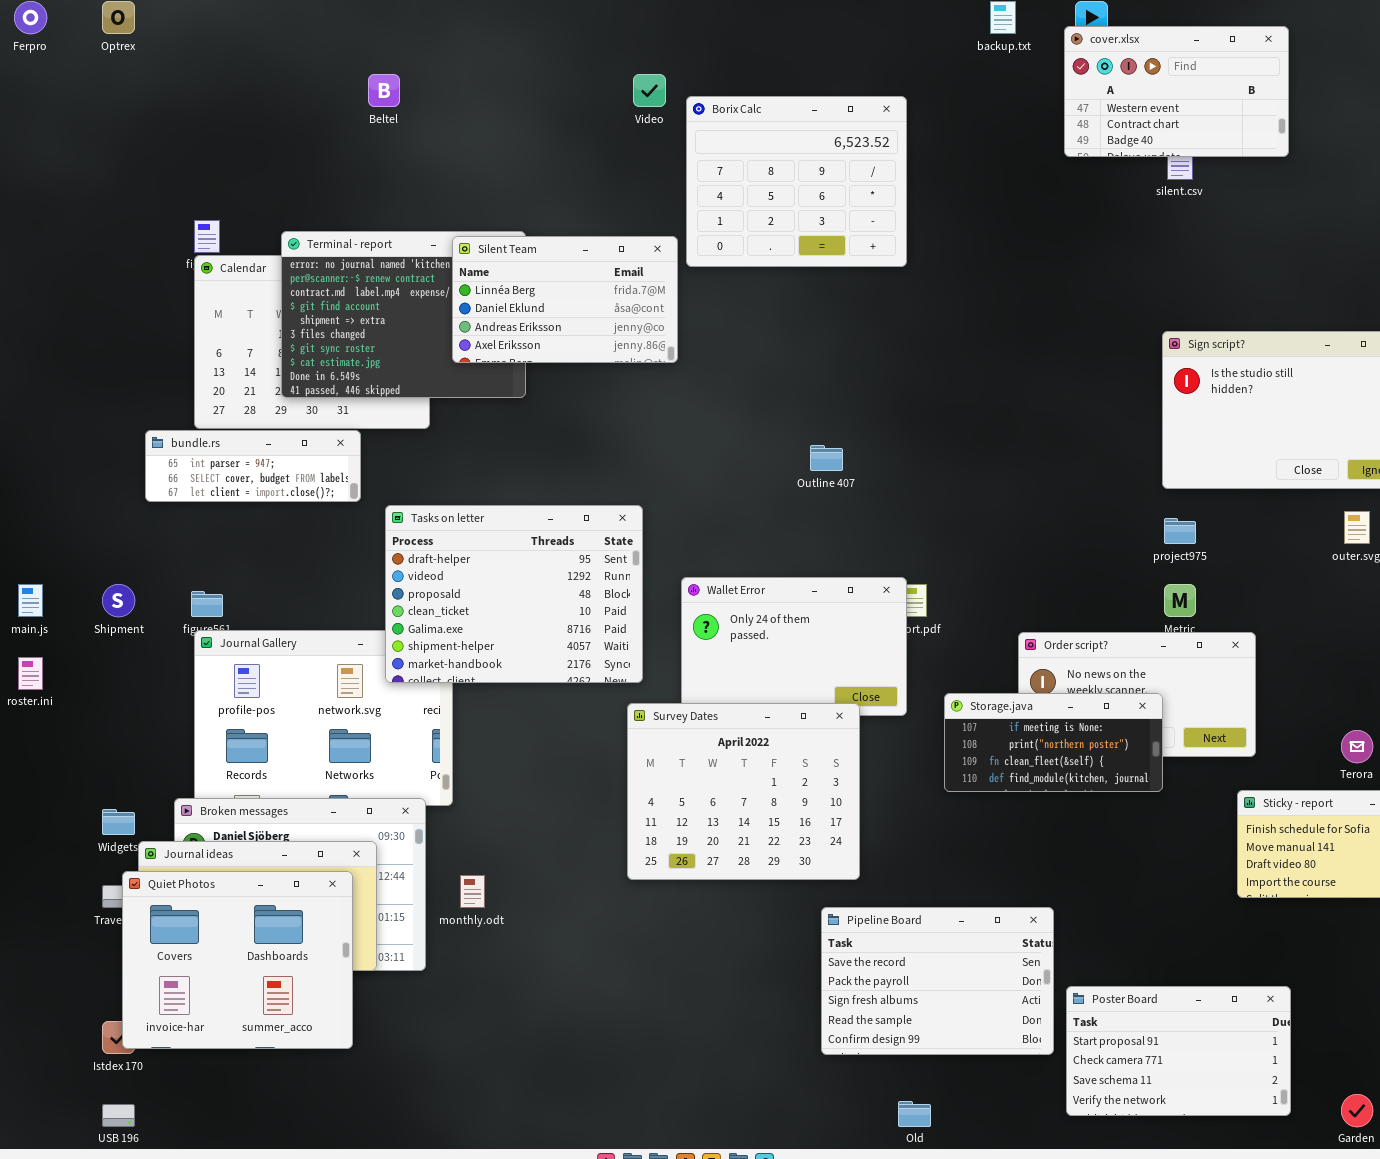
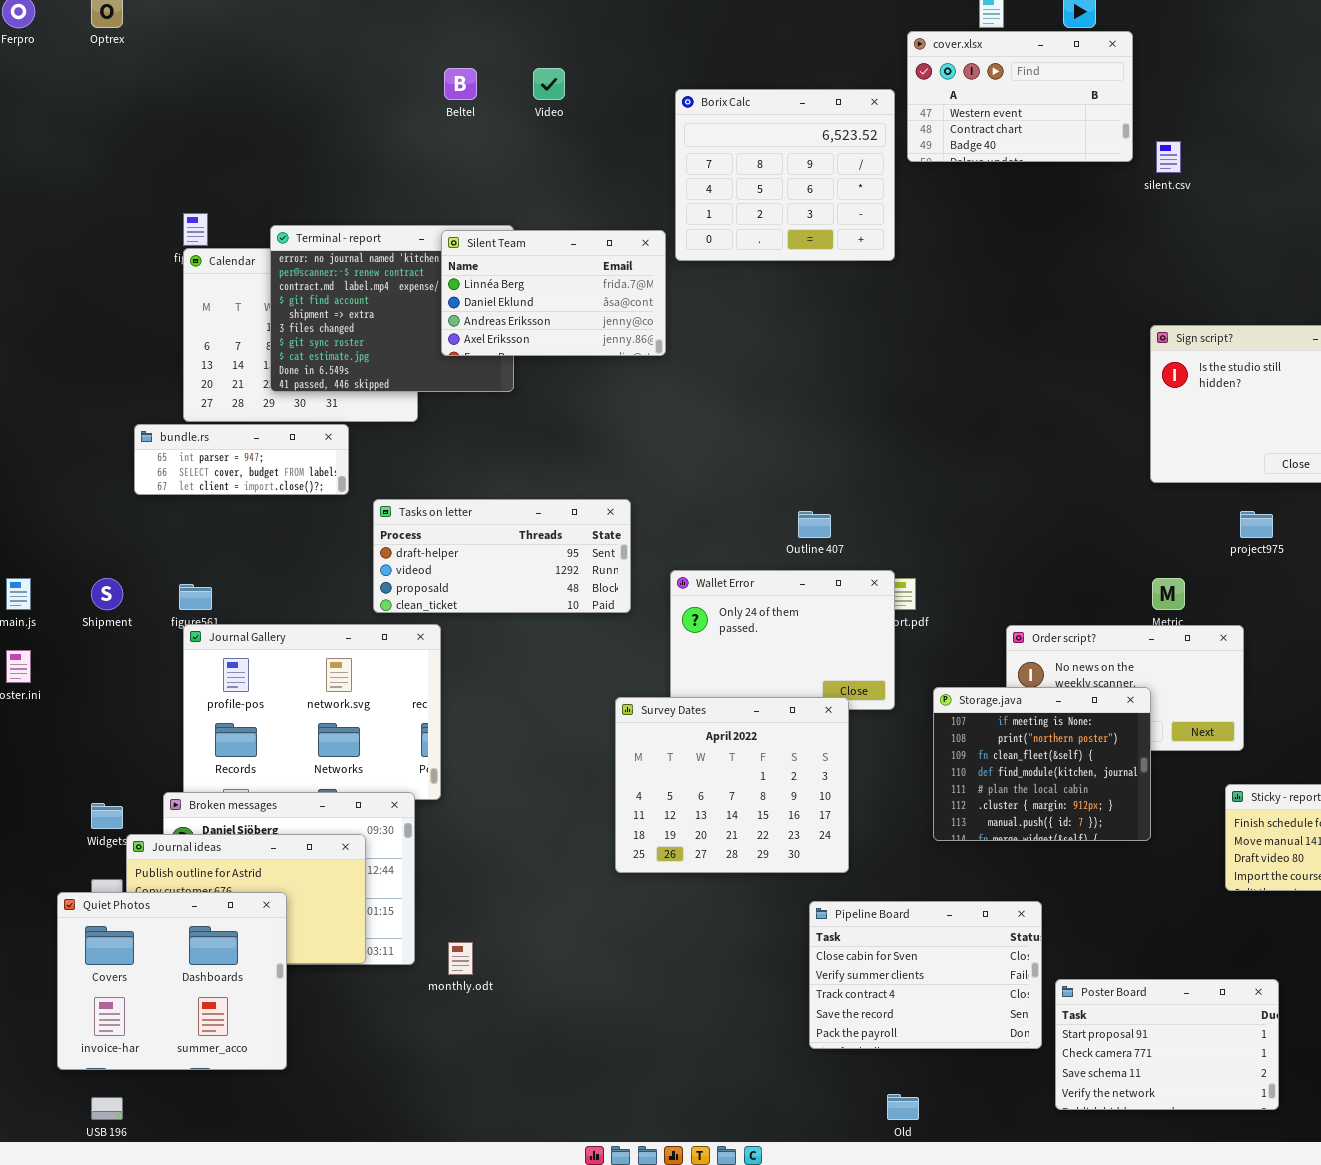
cover.xlsx: [1064,26,1289,157] -> [907,31,1133,162], moved
Beltel: [368,74,400,107] -> [444,68,477,100], moved
Video: [633,74,666,107] -> [533,68,565,100], moved
Outline 407: [810,445,843,471] -> [798,511,831,538], moved
Tasks on letter: [385,505,643,683] -> [373,499,631,613], resized
project975: [1164,518,1196,544] -> [1240,511,1273,538], moved
Storage.java: [944,693,1163,792] -> [933,687,1151,841], resized
Quiet Photos: [122,871,353,1049] -> [57,892,287,1070], moved
monthly.odt: [460,875,485,908] -> [448,942,473,975], moved
Pipeline Board: [821,907,1054,1055] -> [809,901,1042,1049], scrolled up 3 rows

